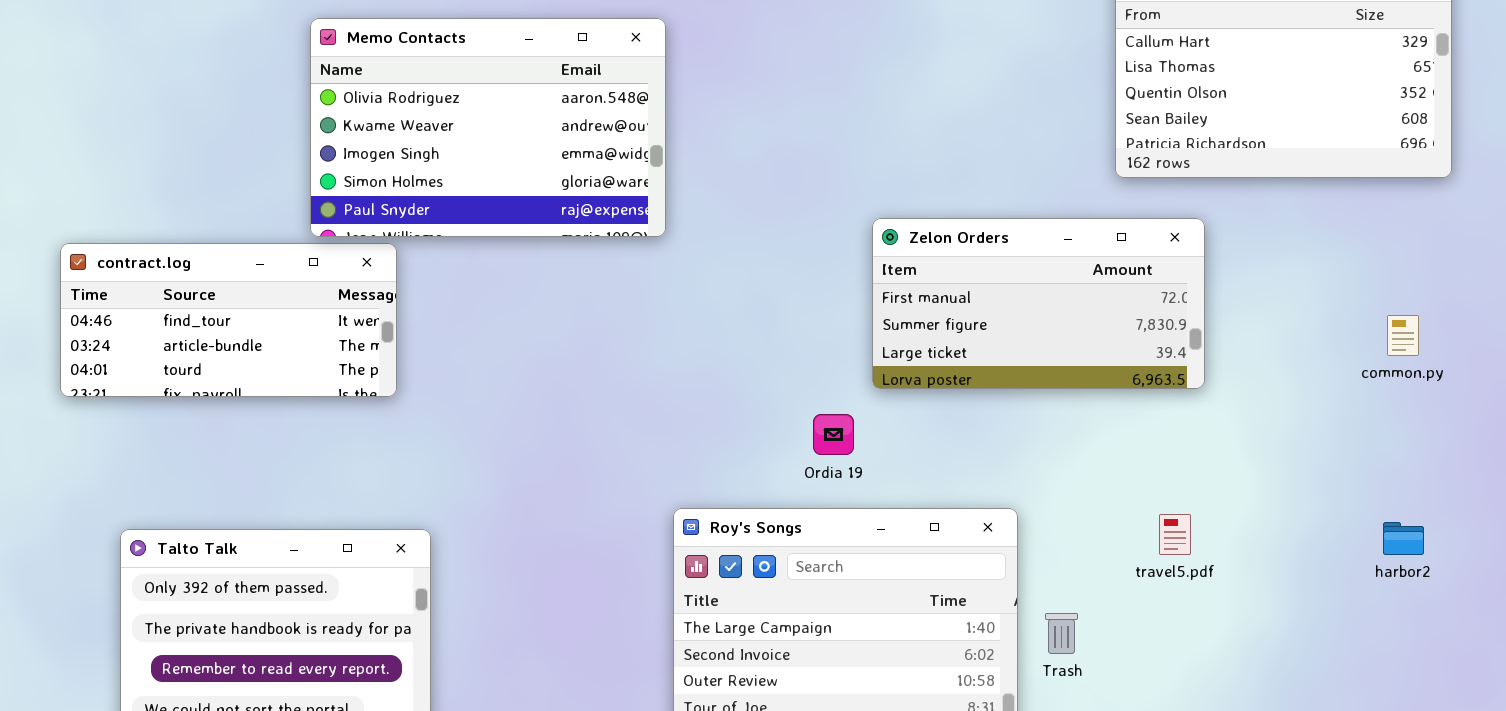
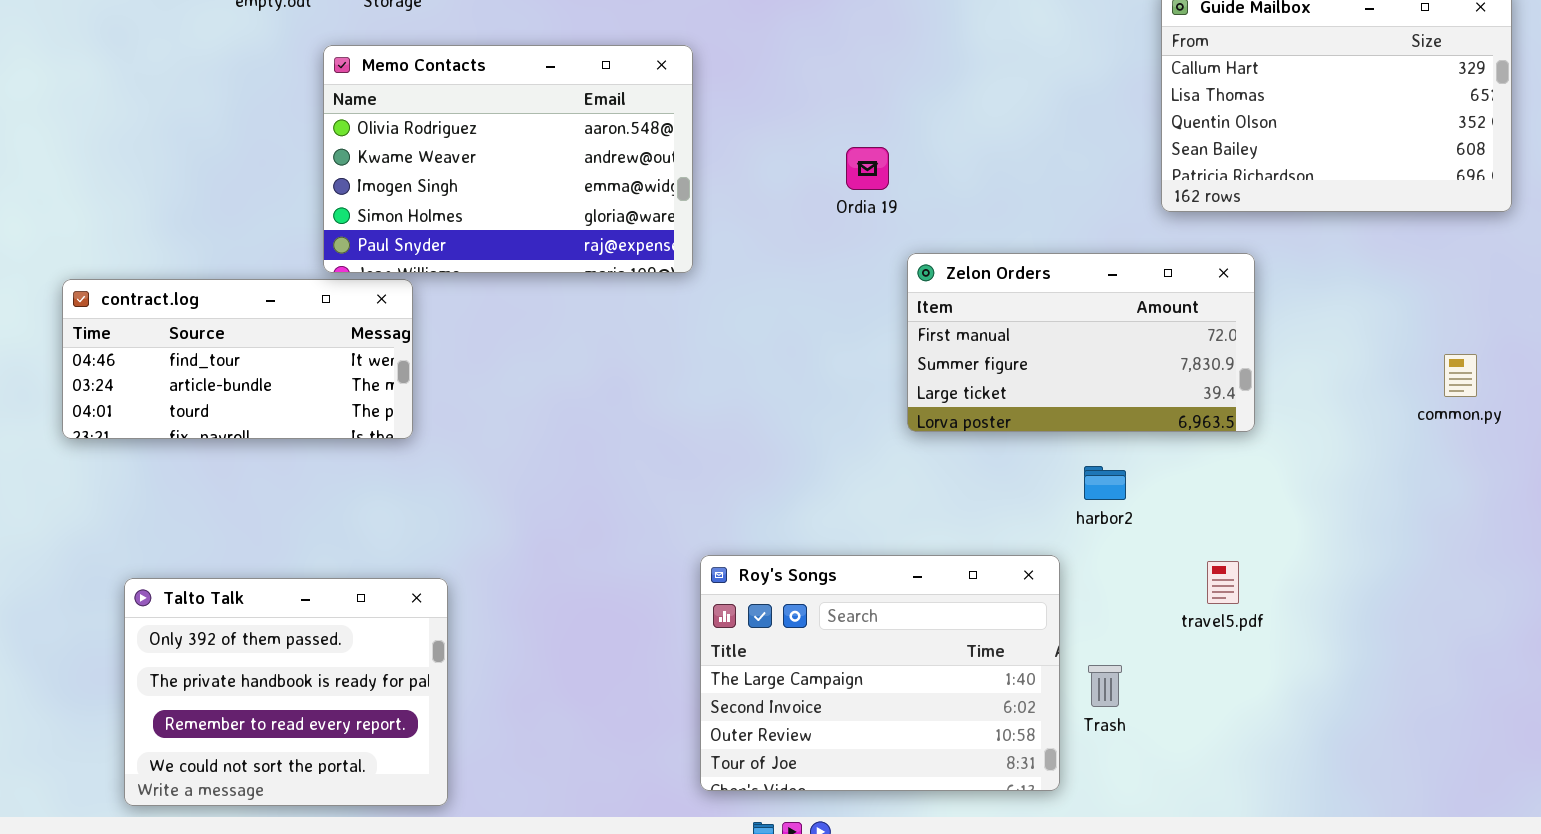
Ordia 19: [813,414,854,455] -> [846,147,889,190], moved
harbor2: [1383,522,1424,555] -> [1084,466,1126,500], moved

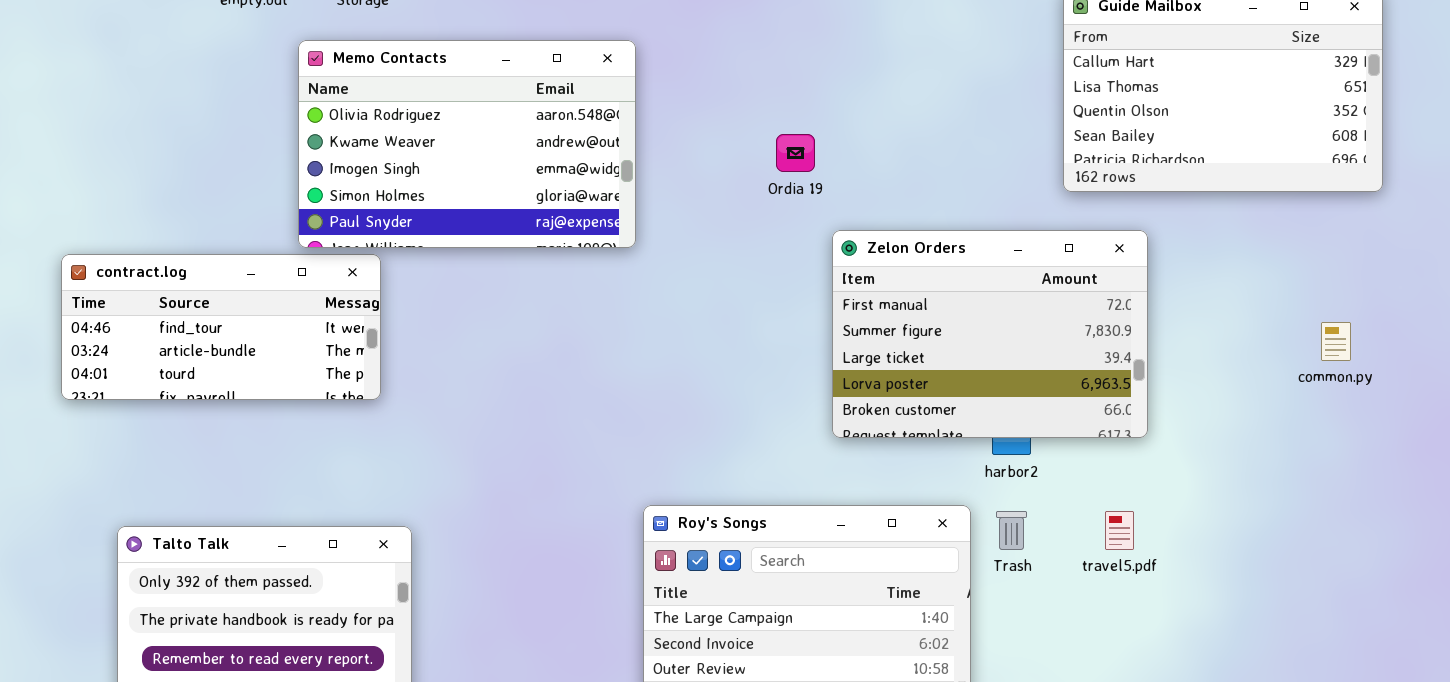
Zelon Orders: [907,253,1255,432] -> [832,230,1148,438], resized
Trash: [1088,665,1122,707] -> [996,511,1027,550], moved

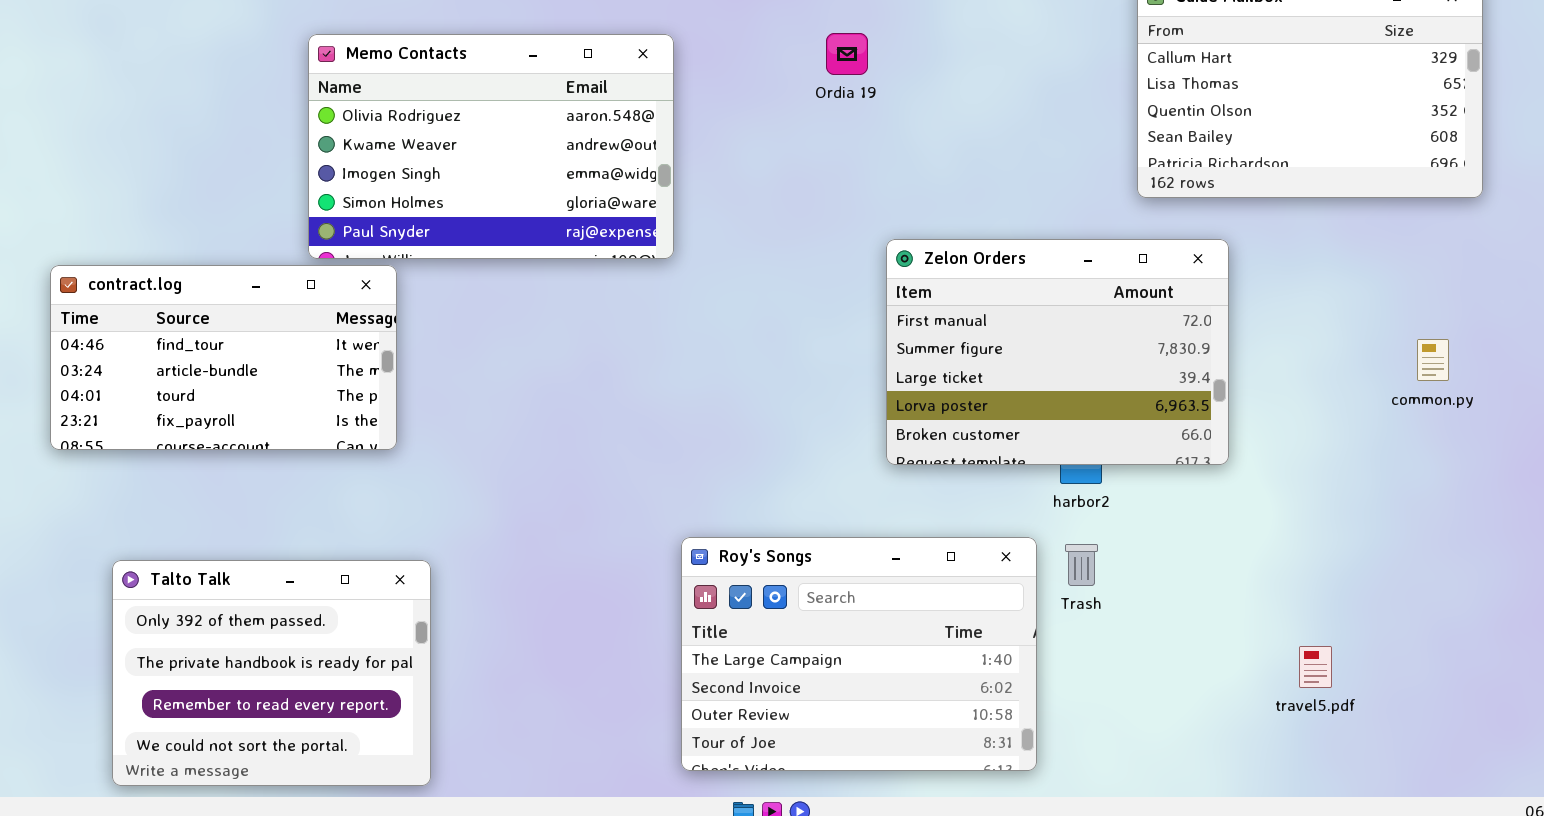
Ordia 19: [776,134,815,172] -> [826,33,868,75], moved
contract.log: [61,254,381,400] -> [50,265,397,450], resized
travel5.pdf: [1105,511,1134,550] -> [1299,646,1332,688], moved

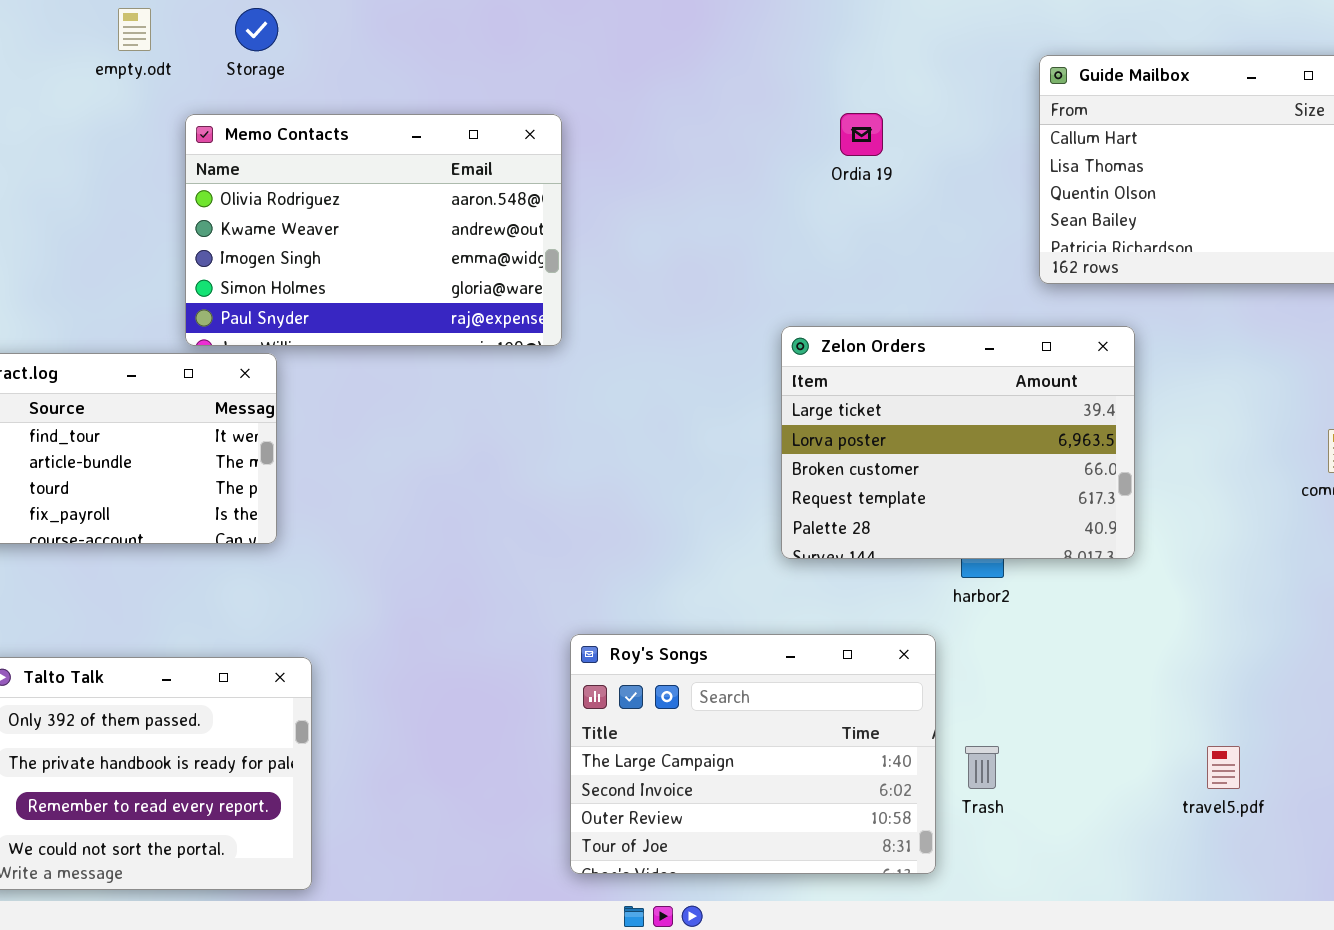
Ordia 19: [826,33,868,75] -> [840,113,883,156], moved
Zelon Orders: [886,239,1229,465] -> [781,326,1135,559], scrolled down 2 rows
Trash: [1065,544,1098,586] -> [965,746,999,789], moved

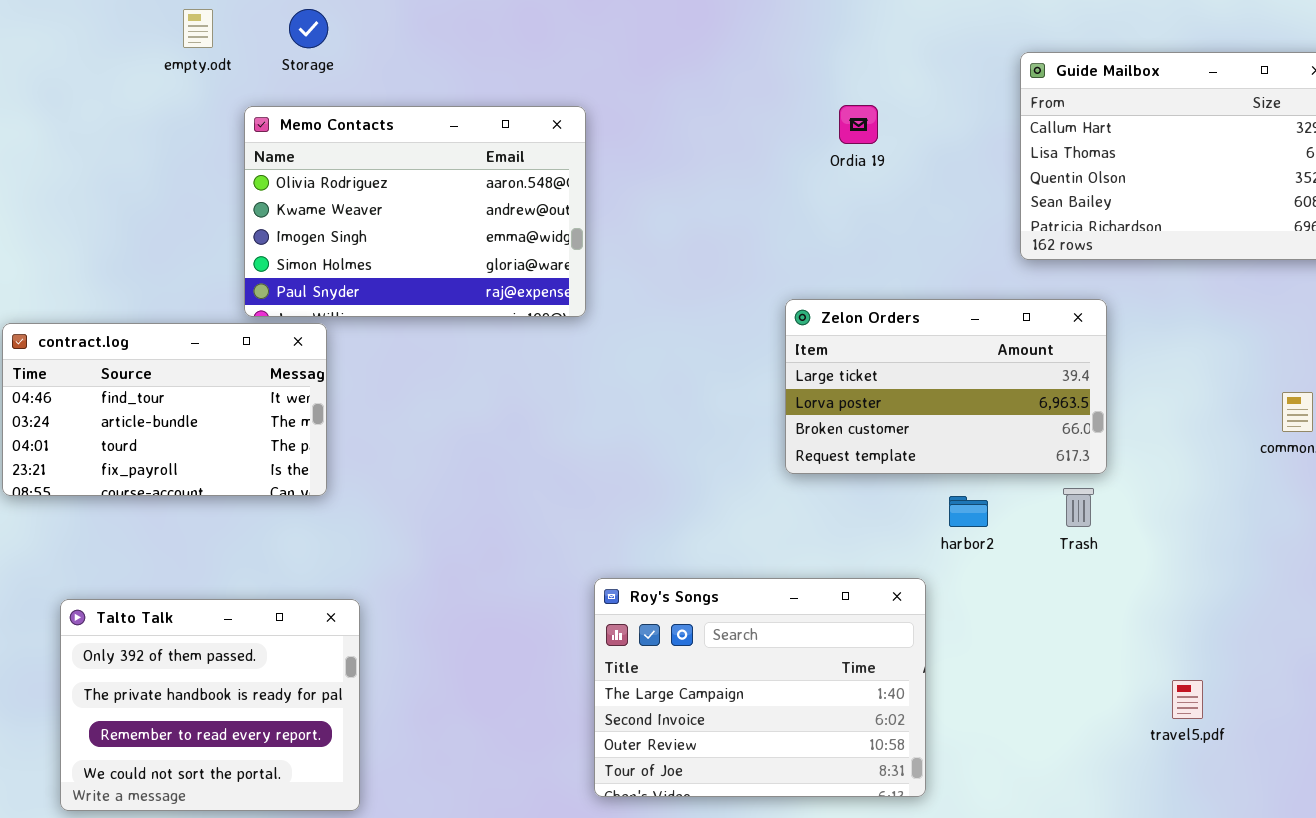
Zelon Orders: [781,326,1135,559] -> [785,299,1107,474], resized
Trash: [965,746,999,789] -> [1063,488,1094,527], moved

